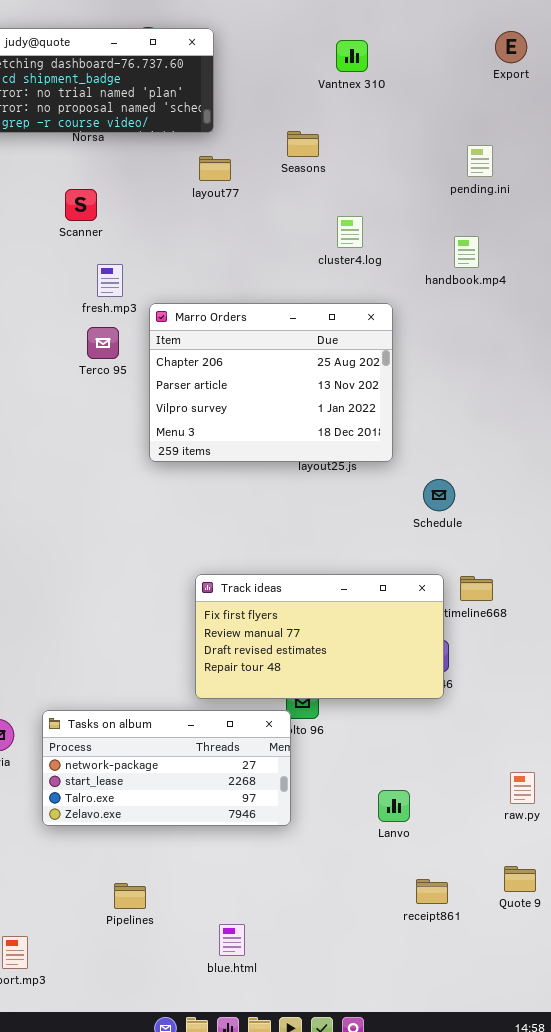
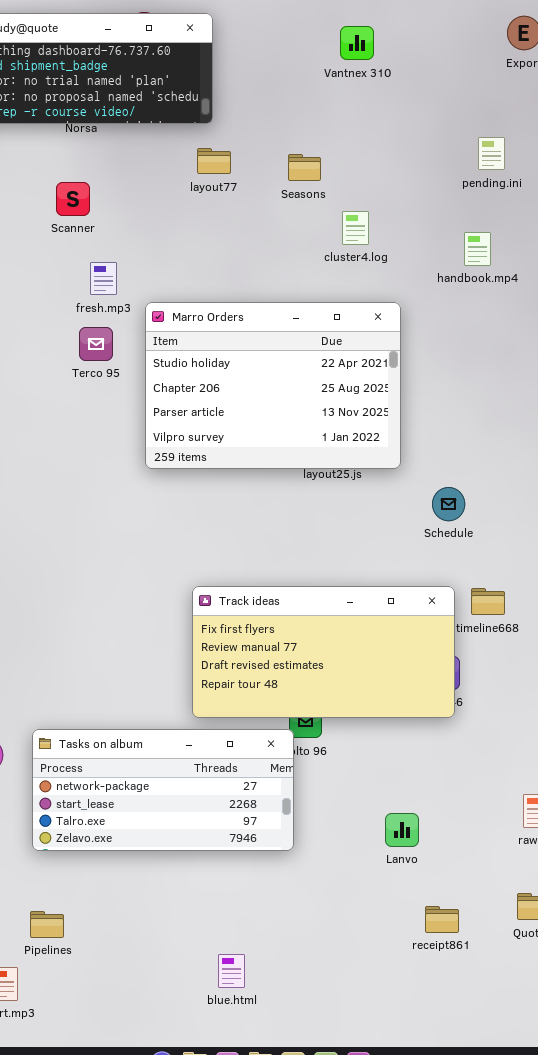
Seasons: [287,131,319,157] -> [288,154,321,181], moved
Marro Orders: [149,303,393,462] -> [145,302,401,469], scrolled up 1 row
Pipelines: [114,883,146,909] -> [30,911,64,938], moved

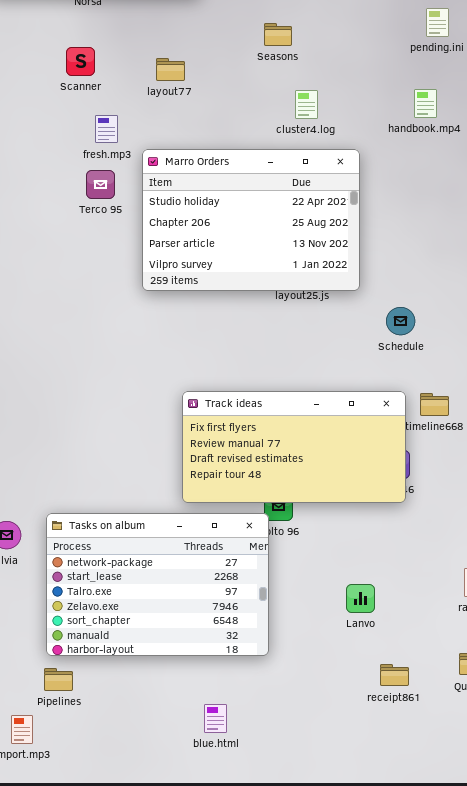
layout77: [197,148,231,174] -> [156,58,185,81], moved
cluster4.log: [342,211,369,245] -> [295,90,318,119], moved
Tasks on album: [32,729,294,851] -> [46,513,269,656], resized

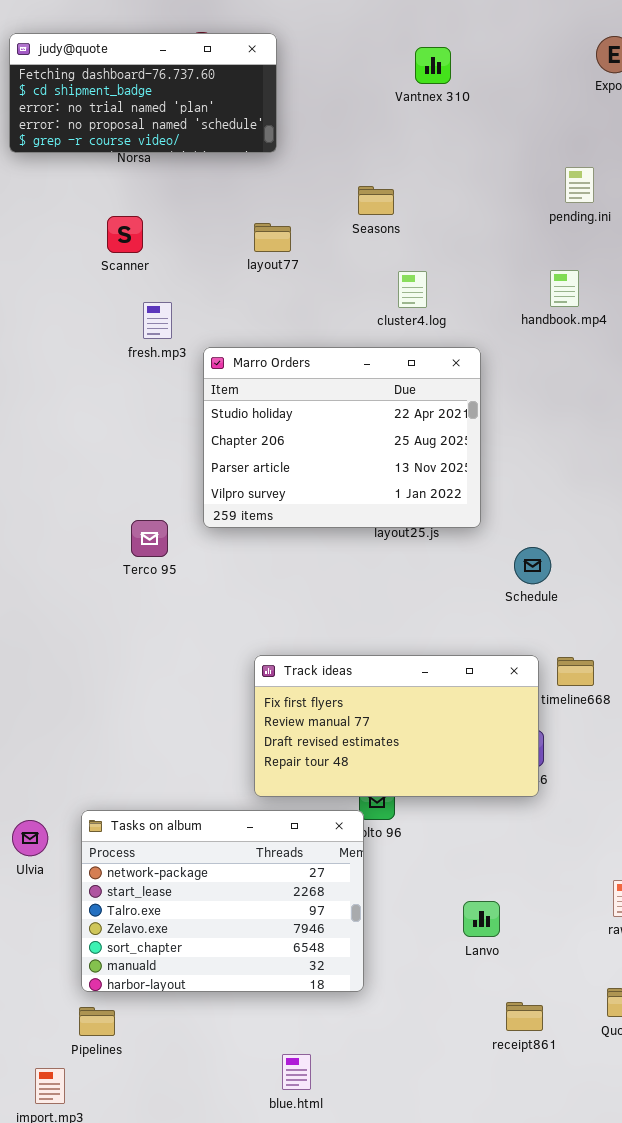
layout77: [156,58,185,81] -> [254,223,291,252], moved
Terco 95: [86,170,115,199] -> [131,520,168,557], moved

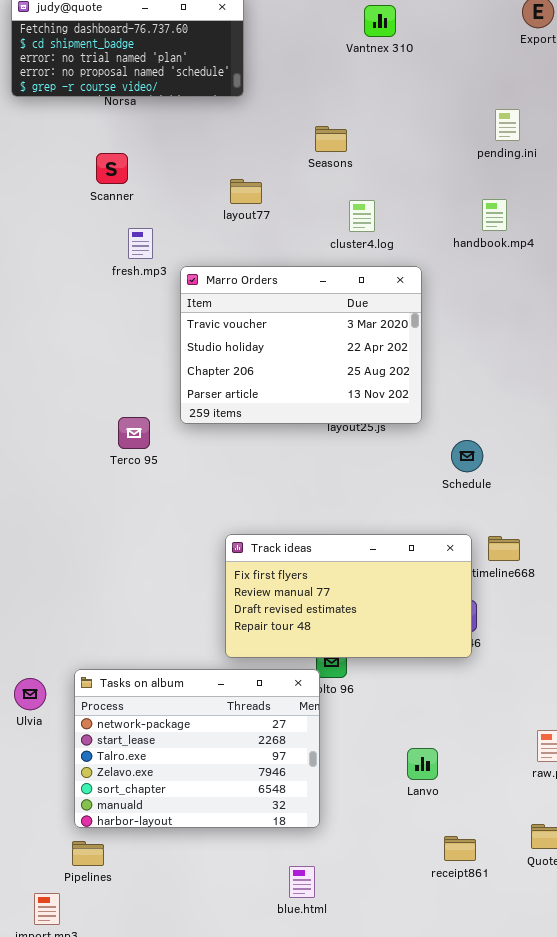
layout77: [254,223,291,252] -> [230,179,262,204], moved
Marro Orders: [203,347,481,528] -> [180,266,422,424], scrolled up 1 row
blue.html: [282,1054,311,1090] -> [289,866,315,898], moved

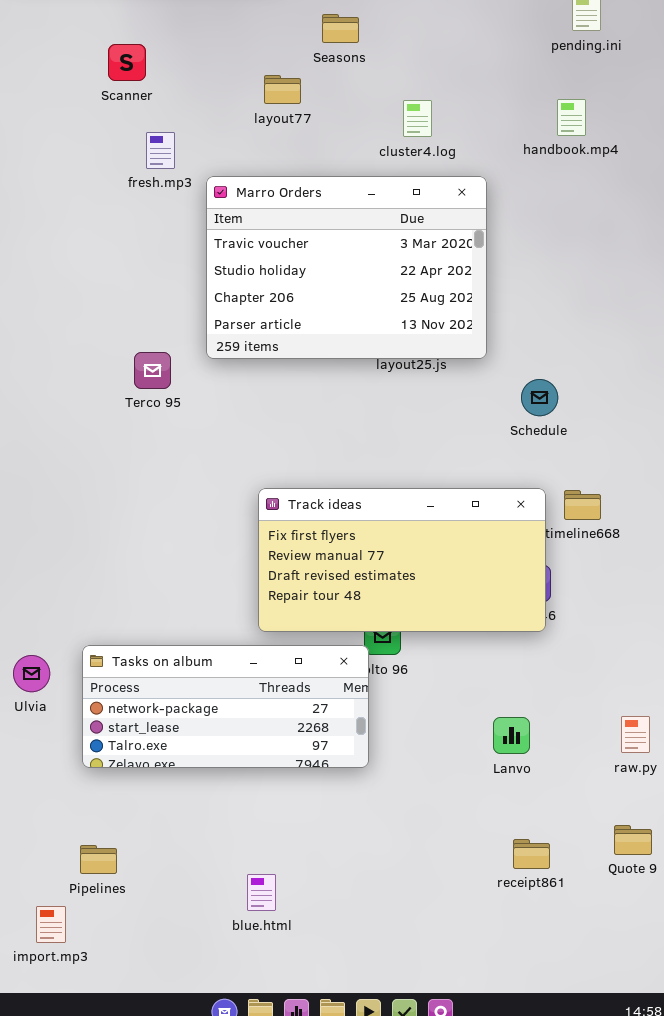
Seasons: [315,126,347,152] -> [322,14,359,43], moved
Tasks on album: [74,669,320,828] -> [82,645,369,768], resized
Lanvo: [407,748,438,780] -> [493,717,530,754], moved
blue.html: [289,866,315,898] -> [247,874,276,911], moved

